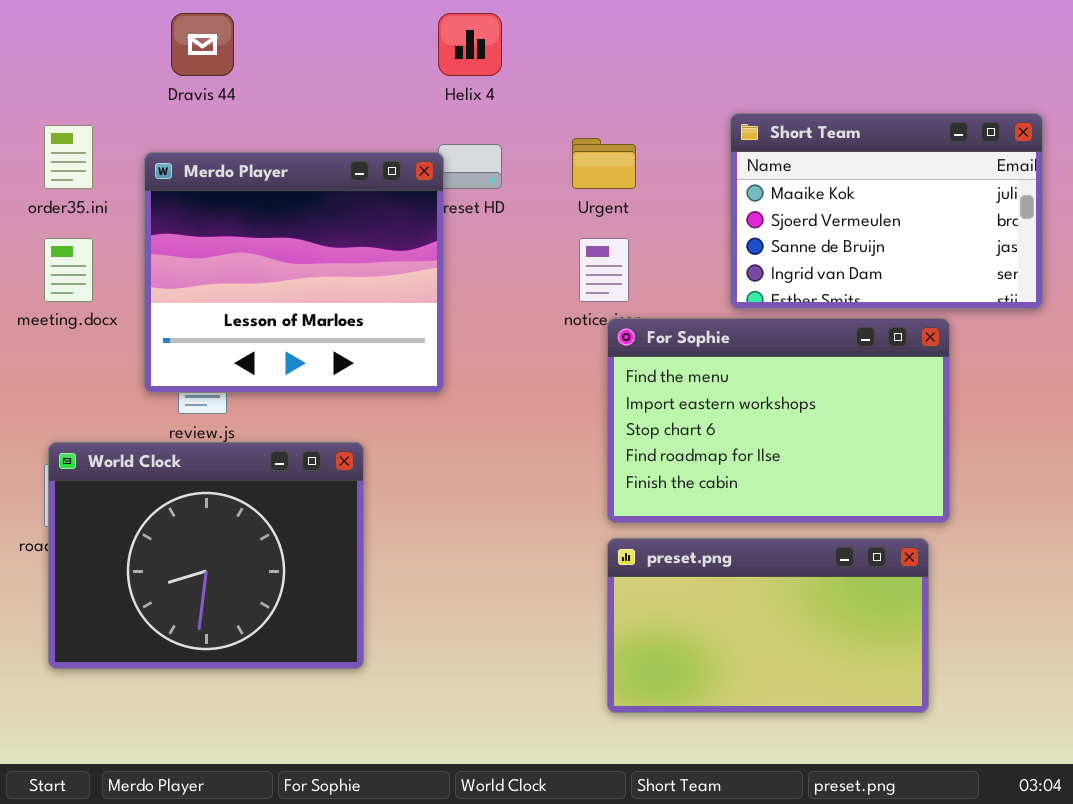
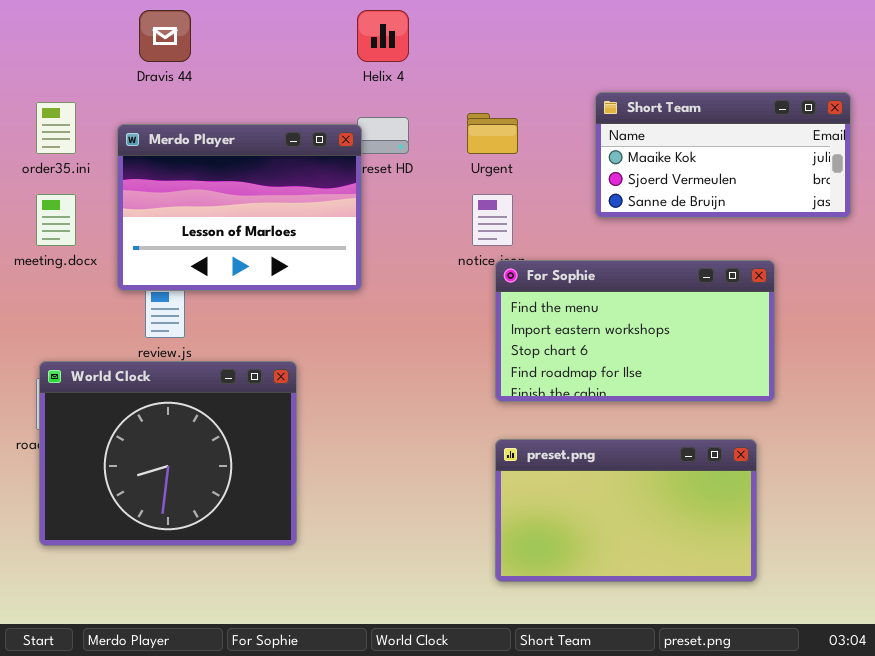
Short Team: [730,113,1043,309] -> [595,92,851,218], resized
Merdo Player: [144,152,444,393] -> [117,124,362,291], resized
For Sophie: [607,318,950,523] -> [495,260,775,402], resized

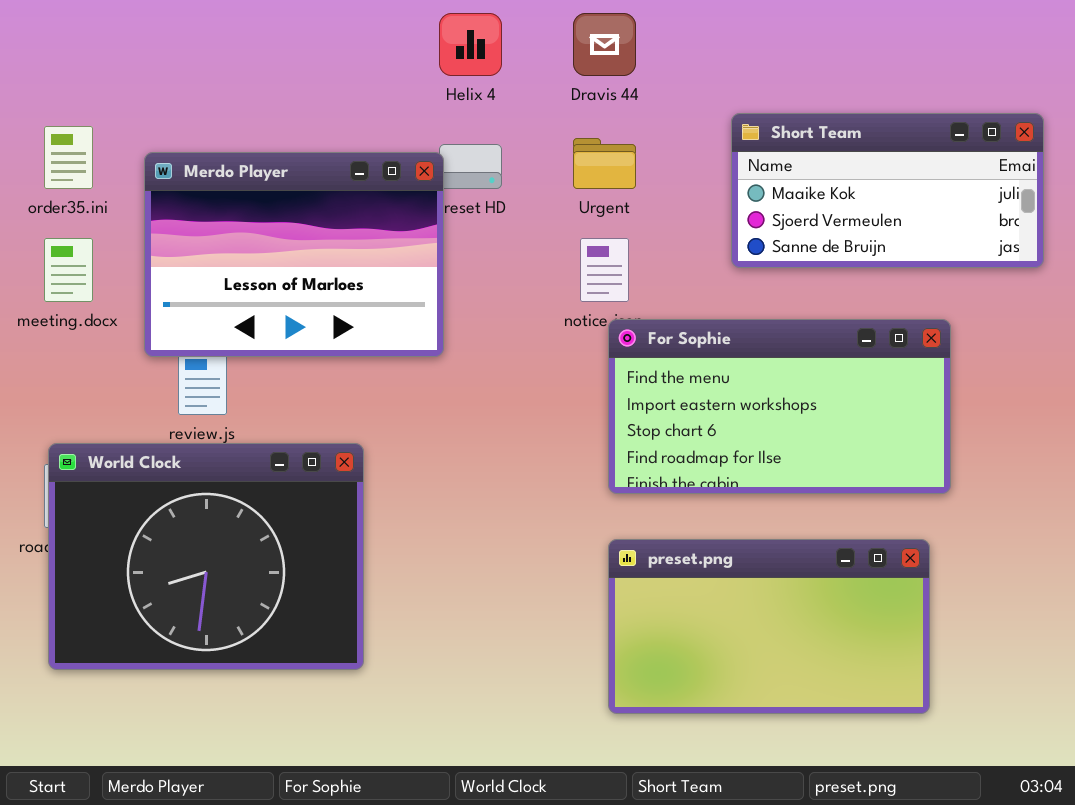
Dravis 44: [139,10,191,62] -> [573,13,636,76], moved

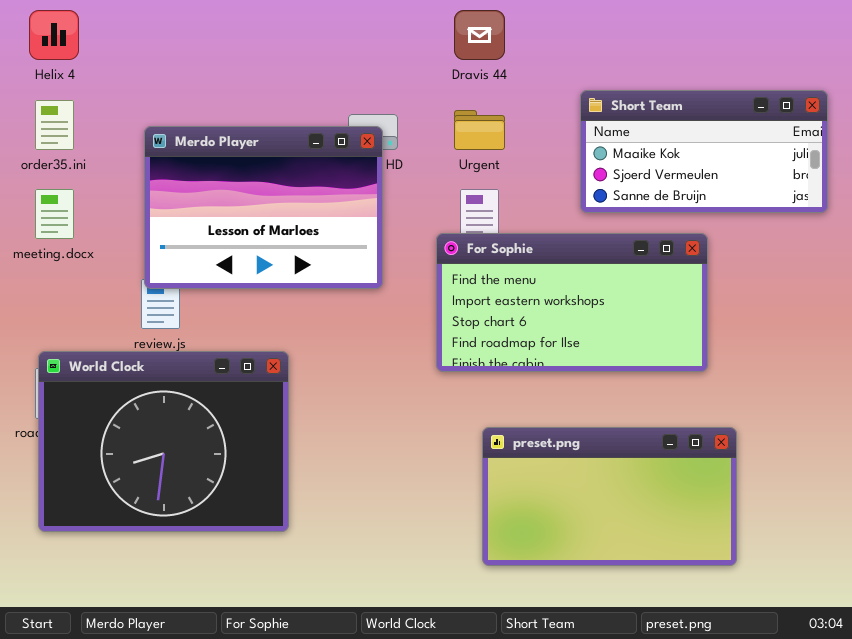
Helix 4: [439,13,502,76] -> [29,10,79,60], moved
Merdo Player: [144,152,444,357] -> [144,126,383,289], moved
For Sophie: [608,319,951,494] -> [436,233,708,372], moved

